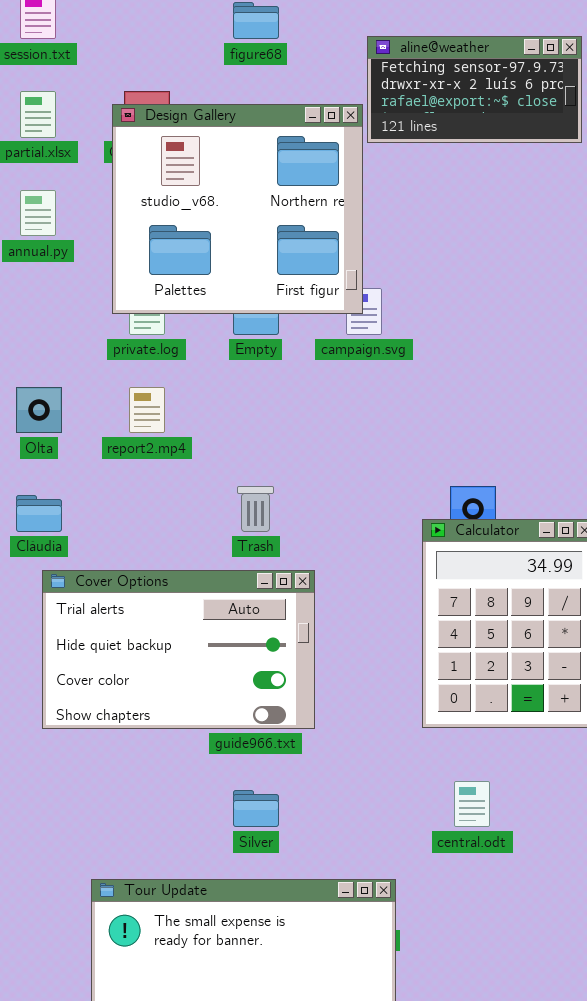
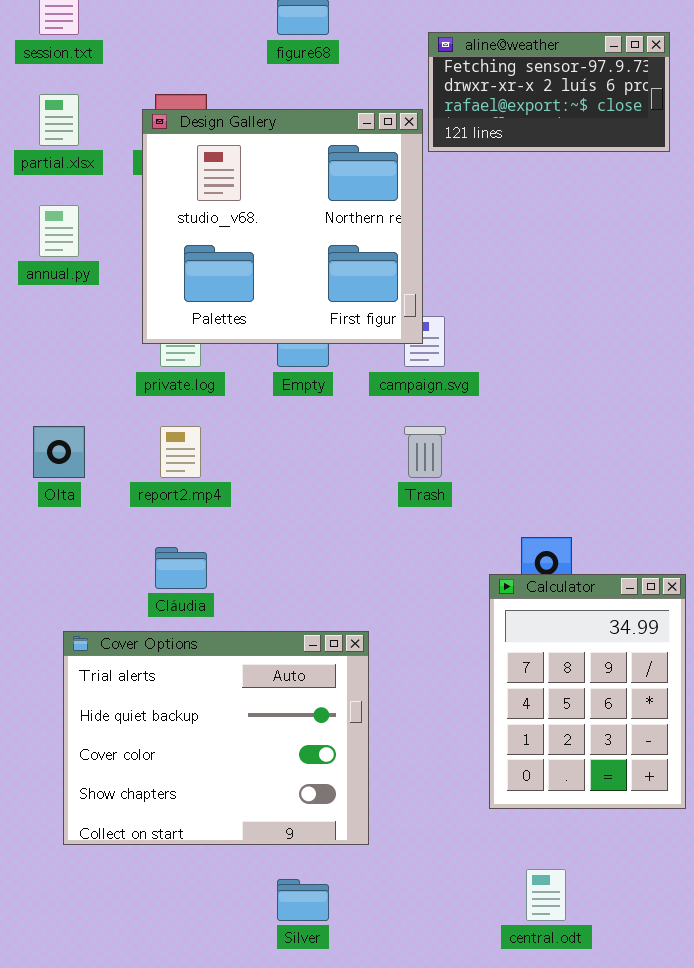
Trash: [237,486,274,532] -> [404,426,446,478], moved
Cláudia: [16,495,62,532] -> [155,547,207,589], moved
Cover Options: [42,570,315,729] -> [63,631,369,845], resized

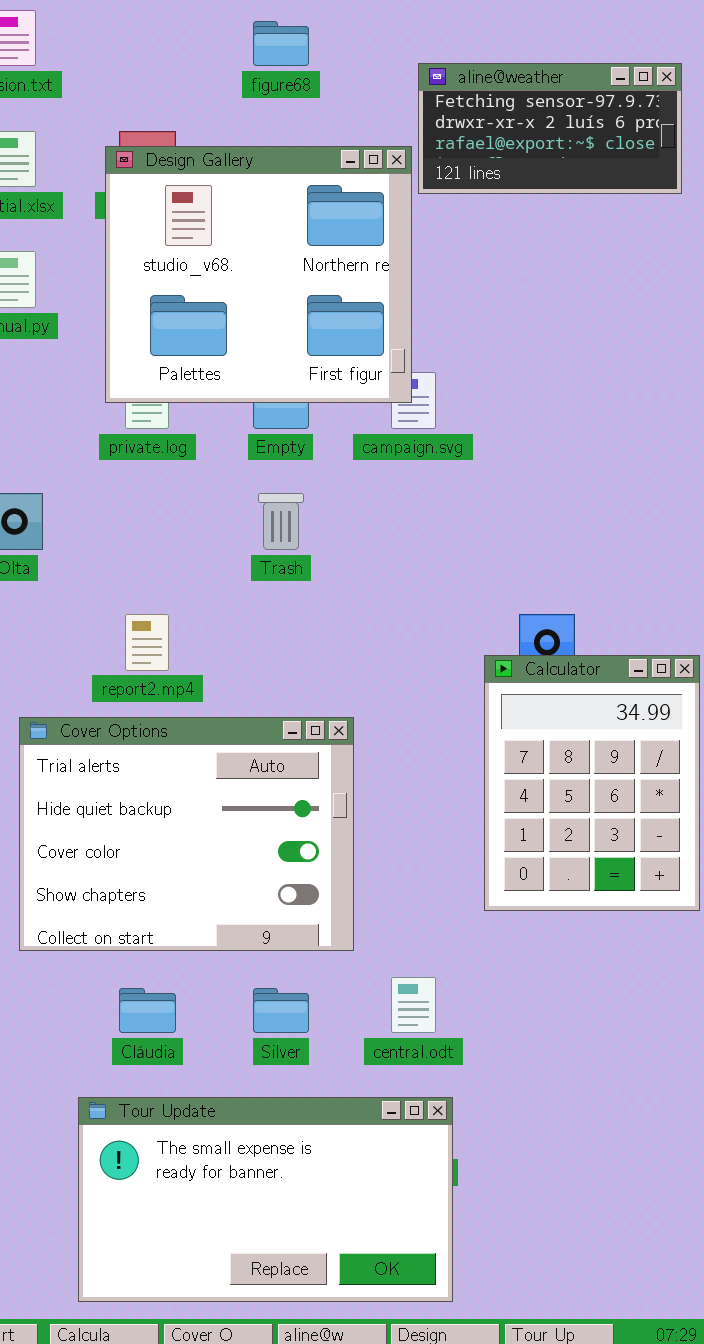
report2.mp4: [160,426,201,478] -> [125,614,169,671], moved
Trash: [404,426,446,478] -> [258,493,304,550], moved
Cláudia: [155,547,207,589] -> [119,988,176,1033], moved
central.odt: [526,869,566,921] -> [391,977,436,1033], moved

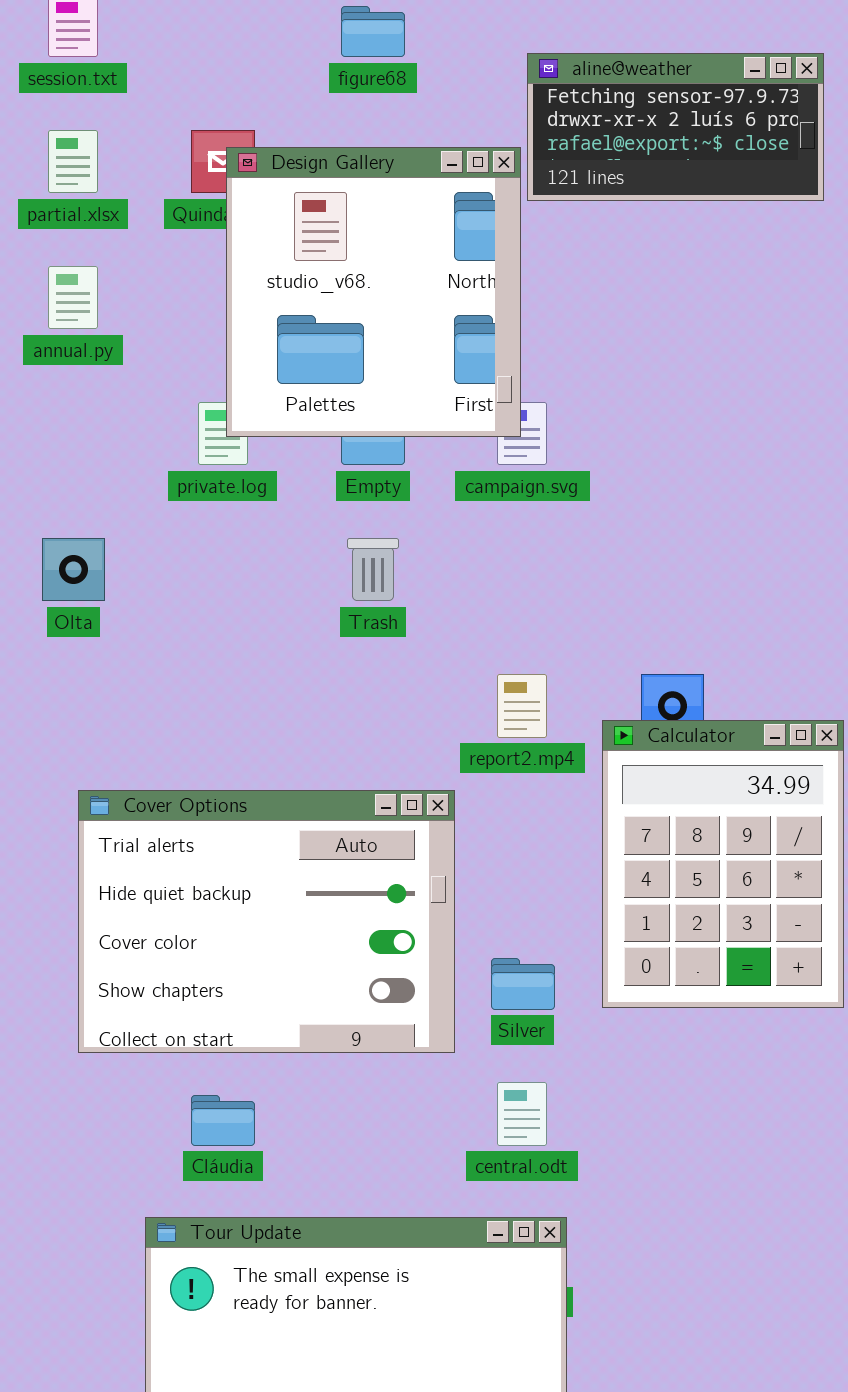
Design Gallery: [105,146,412,403] -> [226,147,521,437], resized
report2.mp4: [125,614,169,671] -> [497,674,547,738], moved
Silver: [253,988,309,1033] -> [491,958,555,1010], moved

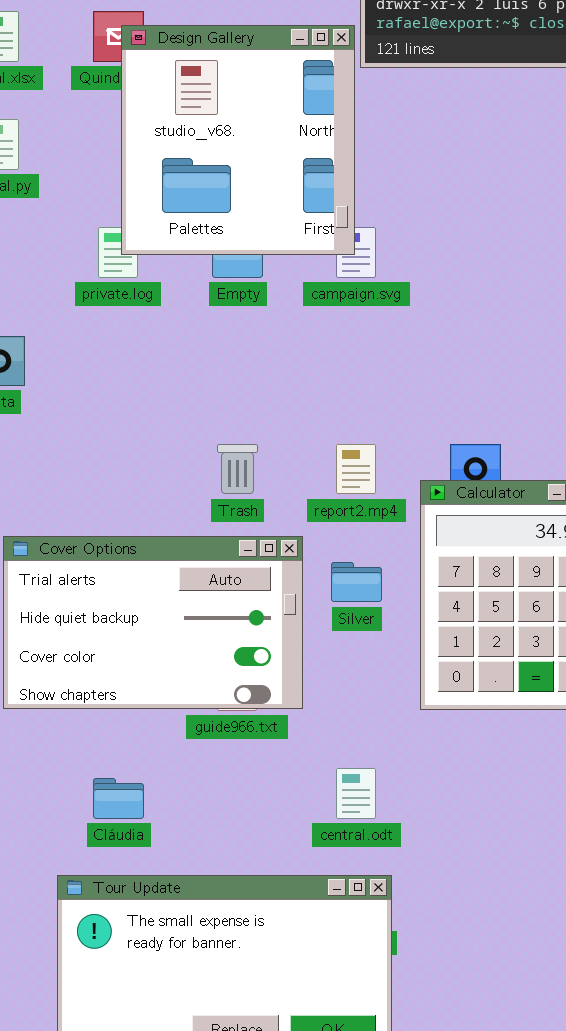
Trash: [347,538,399,601] -> [217,444,258,494], moved
Cover Options: [78,790,455,1053] -> [3,536,303,709], resized
Silver: [491,958,555,1010] -> [331,562,382,602], moved

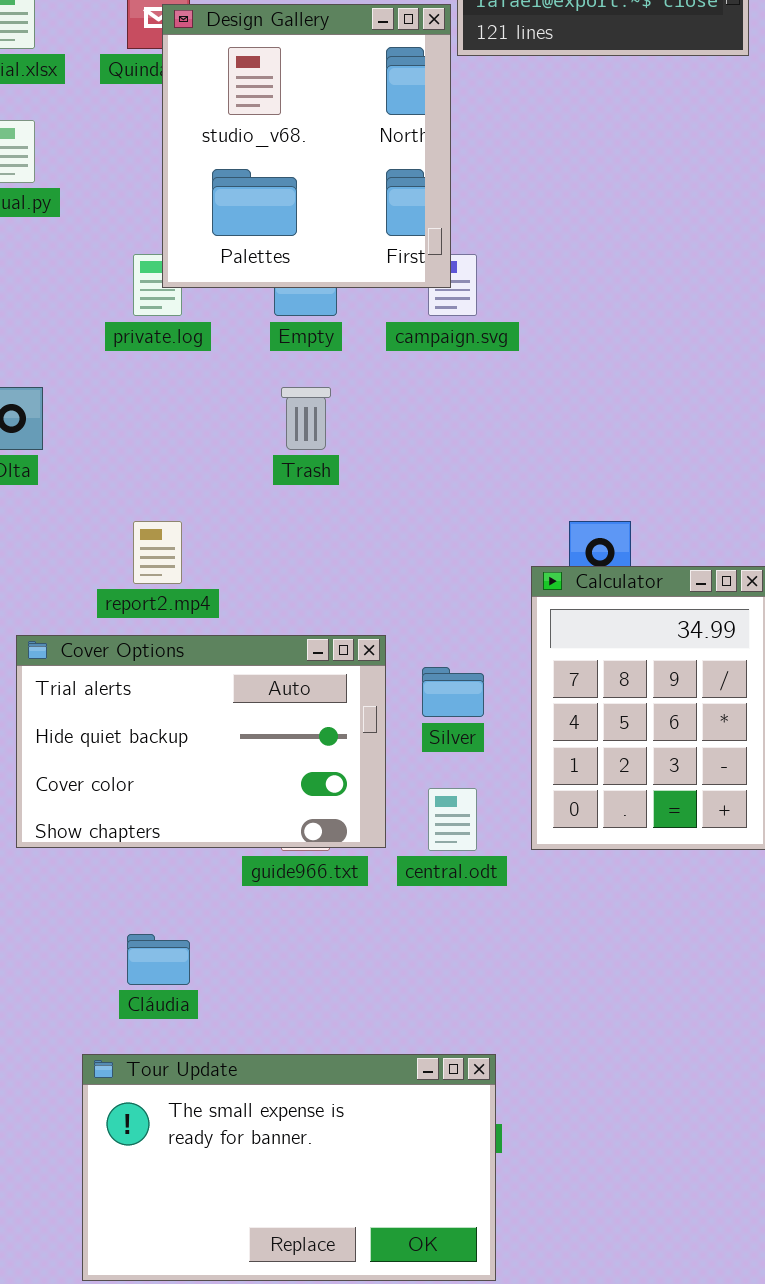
Trash: [217,444,258,494] -> [281,387,331,450], moved
report2.mp4: [336,444,376,494] -> [133,521,182,584], moved
central.odt: [336,768,376,819] -> [428,788,477,851], moved

